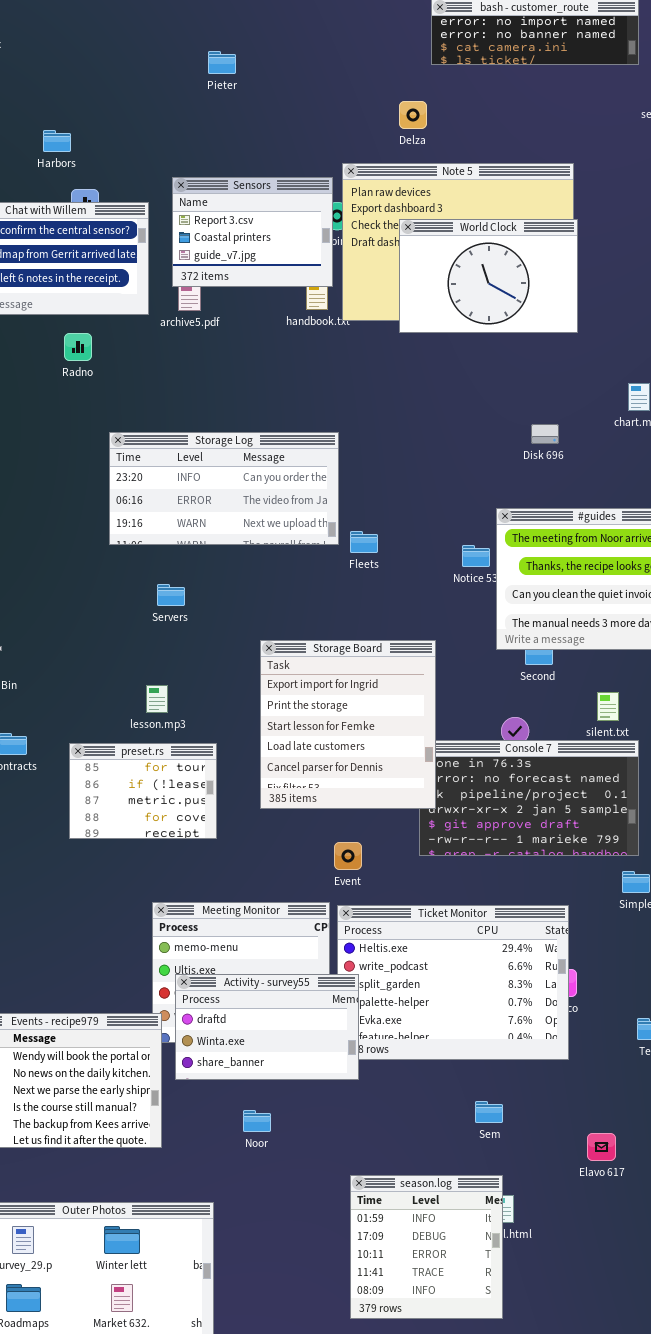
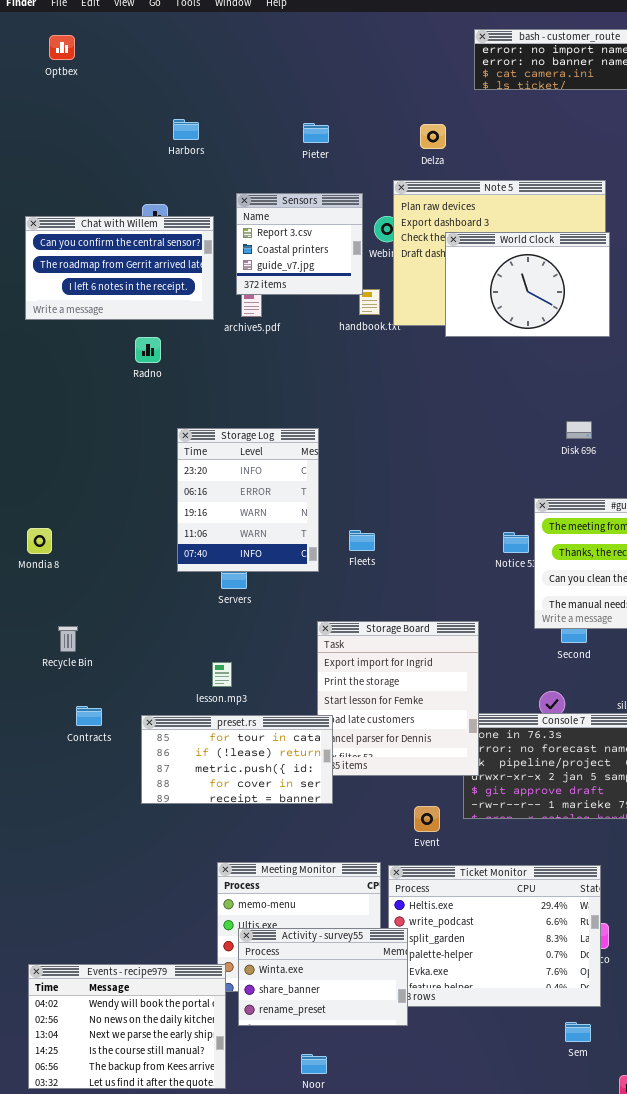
Pieter: [208,51,236,74] -> [303,123,329,143], moved
Delza: [399,101,427,129] -> [420,124,446,149], moved
Harbors: [43,130,71,152] -> [173,119,199,140], moved
Sensors: [172,177,333,287] -> [236,193,363,295], resized
Storage Log: [109,432,339,545] -> [177,428,319,572], resized
Fleets: [350,531,378,553] -> [349,530,375,551], moved
preset.rs: [69,743,217,839] -> [141,715,333,804], resized
Event: [334,842,362,870] -> [414,806,440,832], moved
Activity - survey55: [175,974,359,1080] -> [238,928,408,1026], scrolled down 1 row
Sem: [475,1101,503,1123] -> [565,1022,591,1042], moved

